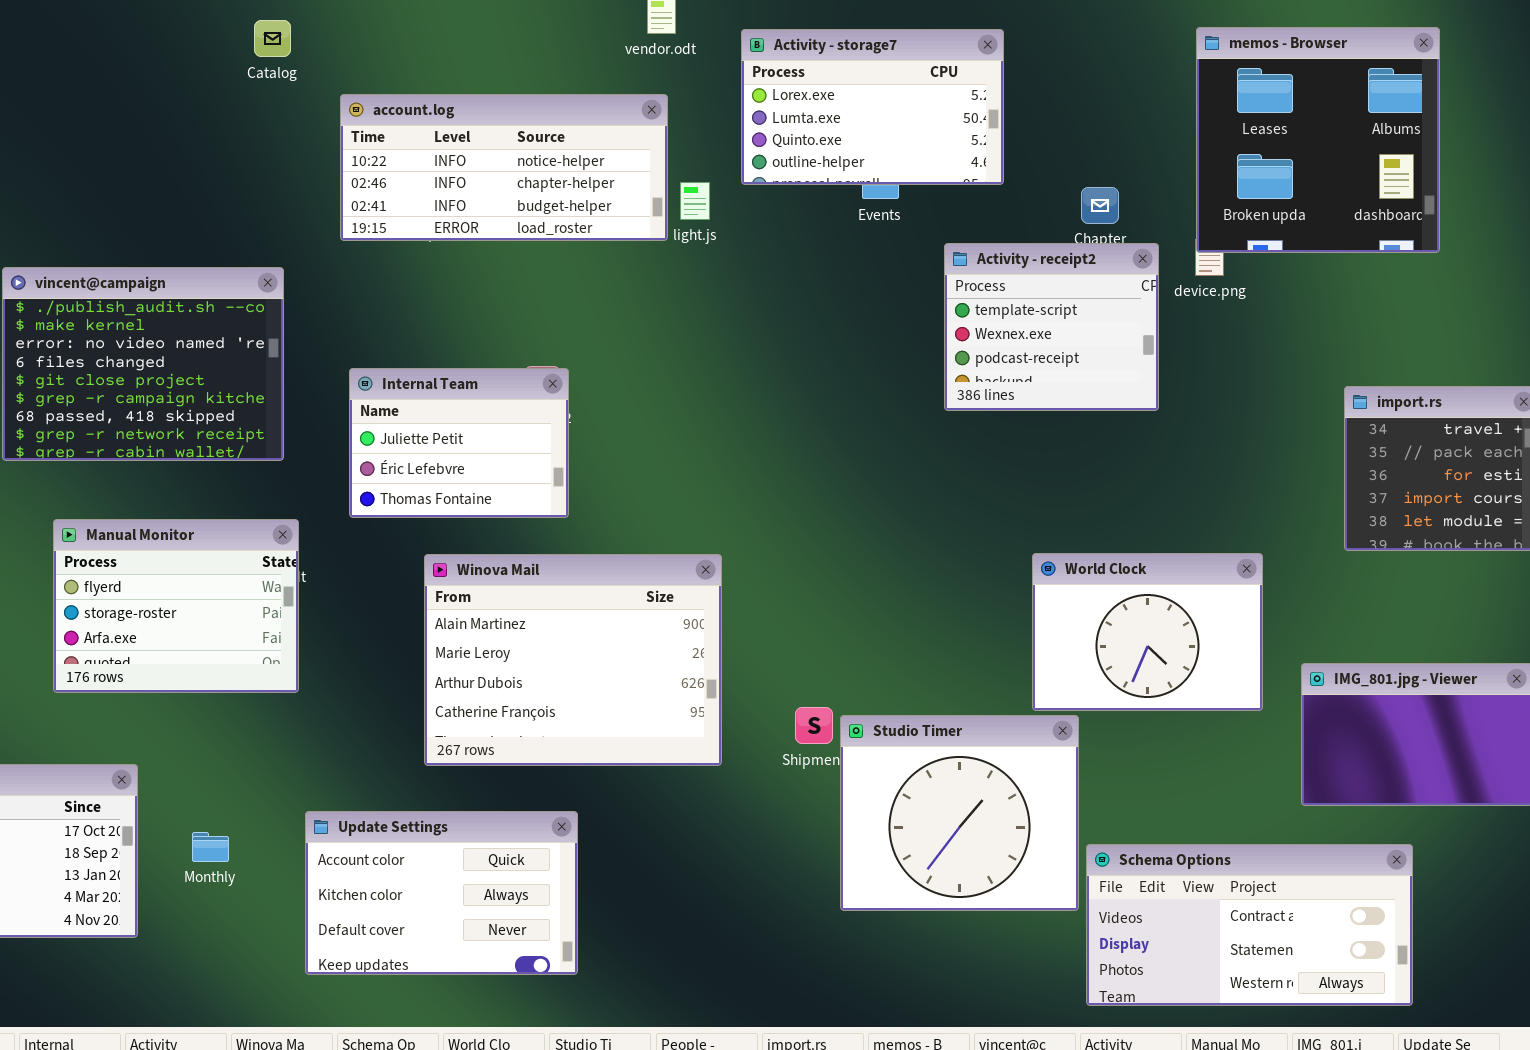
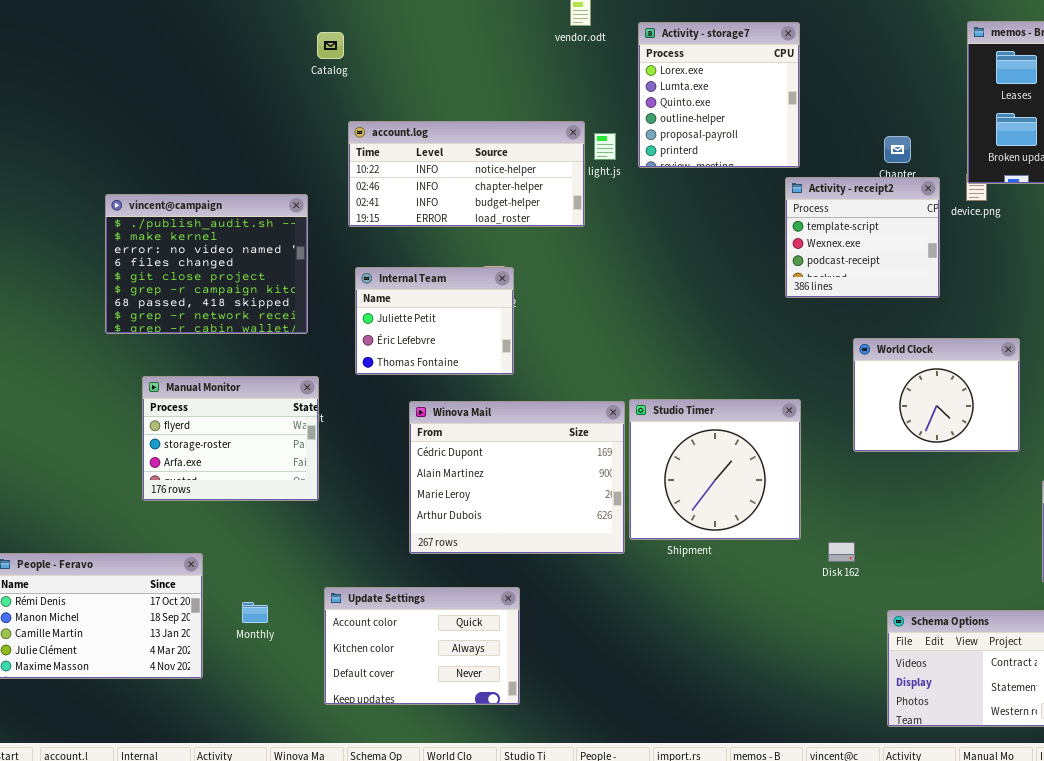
Catalog: [254,20,291,57] -> [317,32,344,59], moved
Activity - storage7: [741,29,1004,185] -> [638,22,800,168], resized
account.log: [340,94,668,241] -> [348,121,585,227], moved
World Clock: [1032,553,1263,711] -> [853,338,1020,452], moved
Winova Mail: [424,554,722,766] -> [409,401,625,554], scrolled up 1 row
Studio Timer: [840,715,1079,911] -> [629,399,801,540], moved

